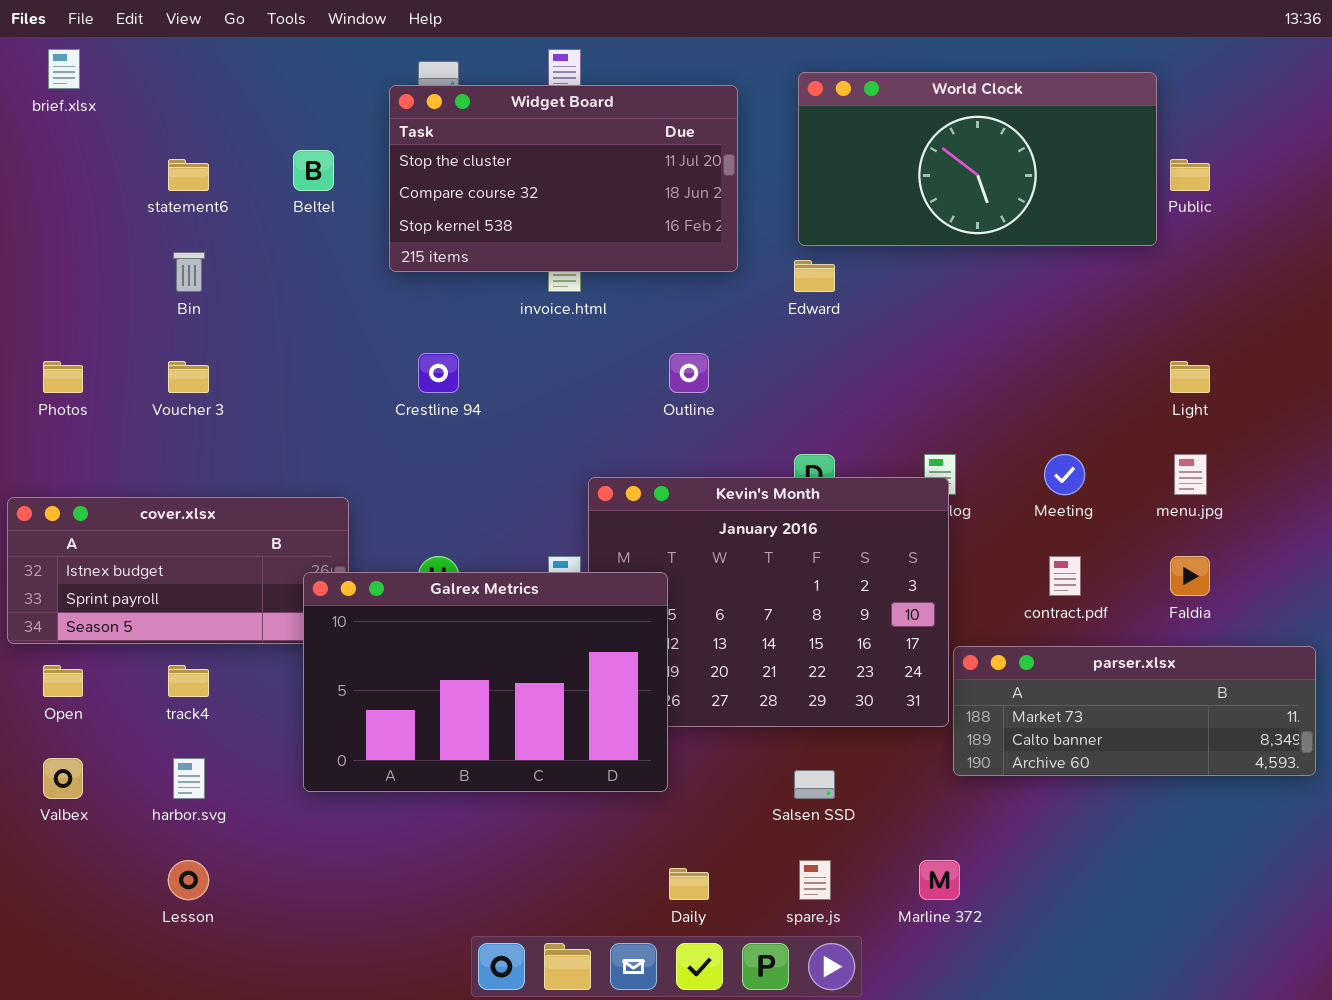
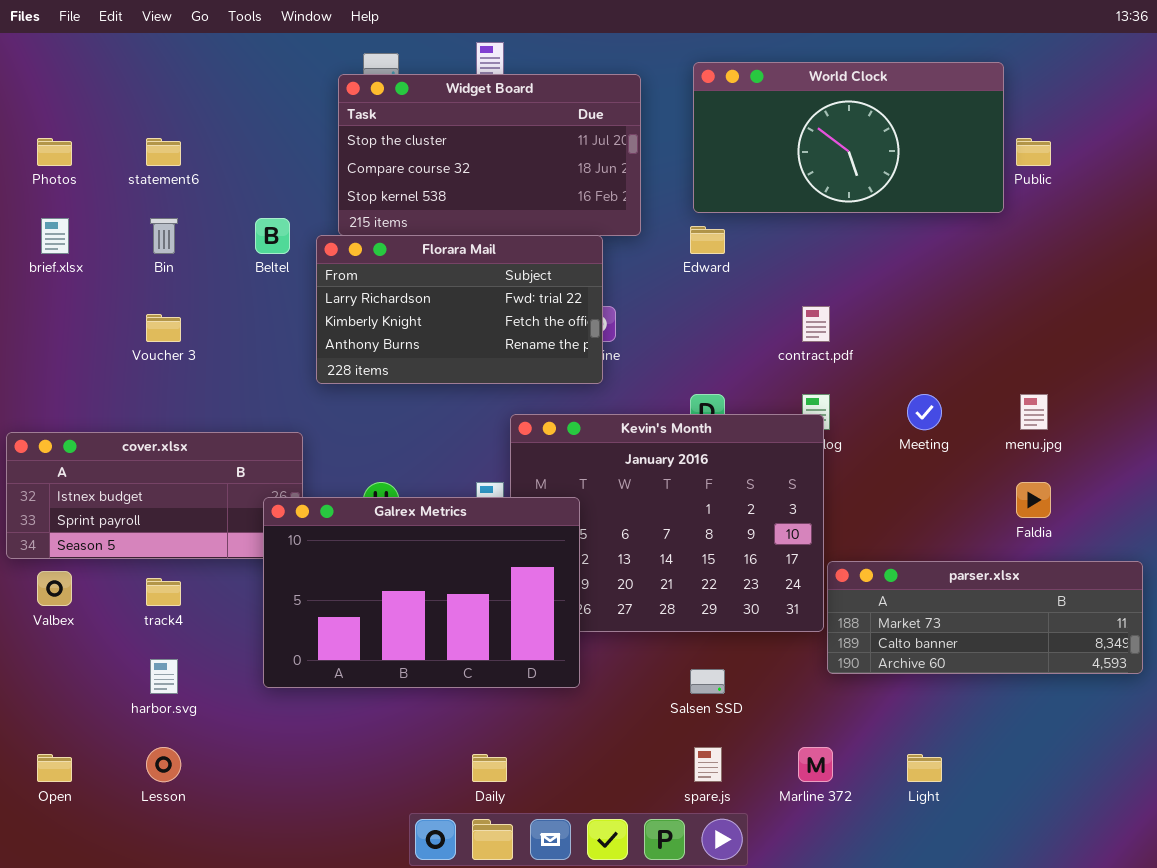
brief.xlsx: [48,49,80,89] -> [41,218,69,254], moved
Beltel: [293,150,334,191] -> [255,218,290,254], moved
Florara Mail: none -> [316,235,603,384], opened
Photos: [43,361,83,393] -> [37,138,72,166], moved
Light: [1170,361,1210,393] -> [907,754,942,782], moved
contract.pdf: [1049,556,1081,596] -> [802,306,830,342], moved
Open: [43,665,83,697] -> [37,754,72,782], moved
Valbex: [43,758,83,799] -> [37,571,72,606], moved
Daily: [669,868,709,900] -> [472,754,507,782], moved

